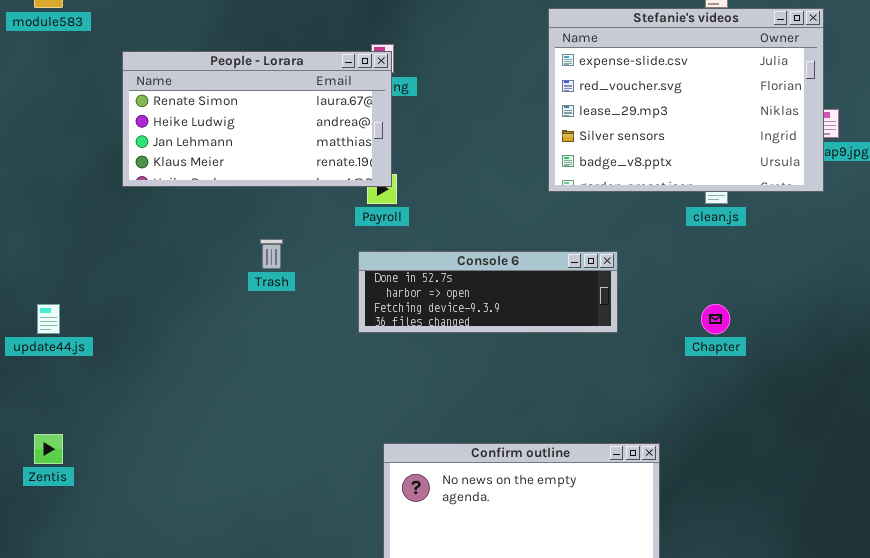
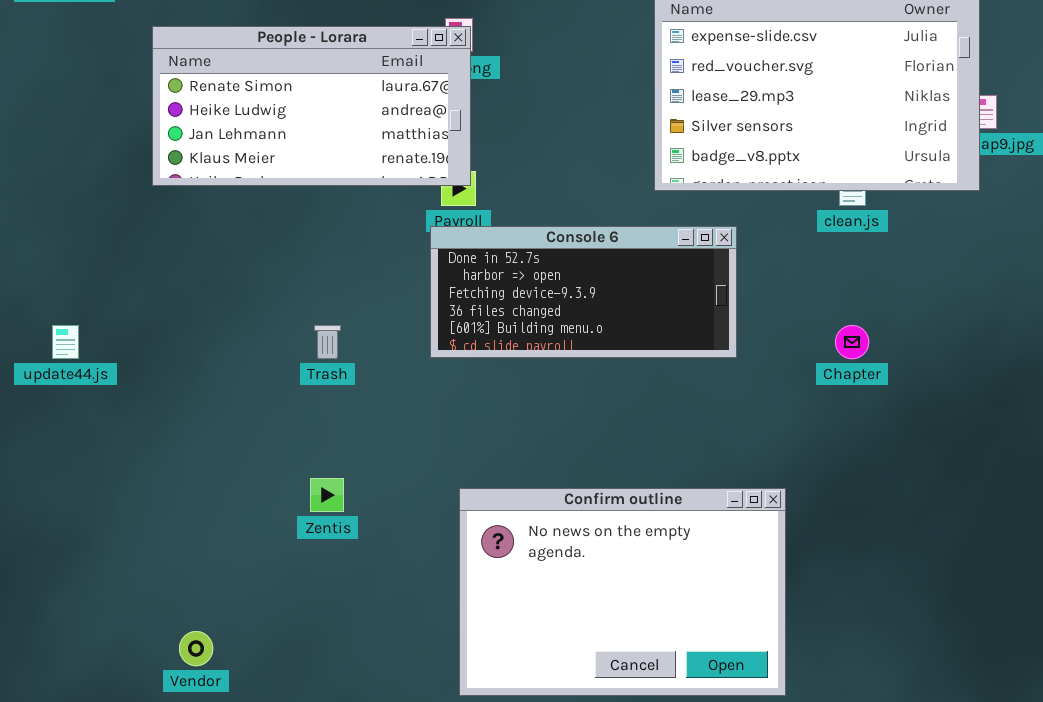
Trash: [260,239,283,269] -> [314,325,341,359], moved
Console 6: [358,251,618,333] -> [430,226,737,358], resized
Zentis: [34,434,63,464] -> [310,478,344,512], moved

